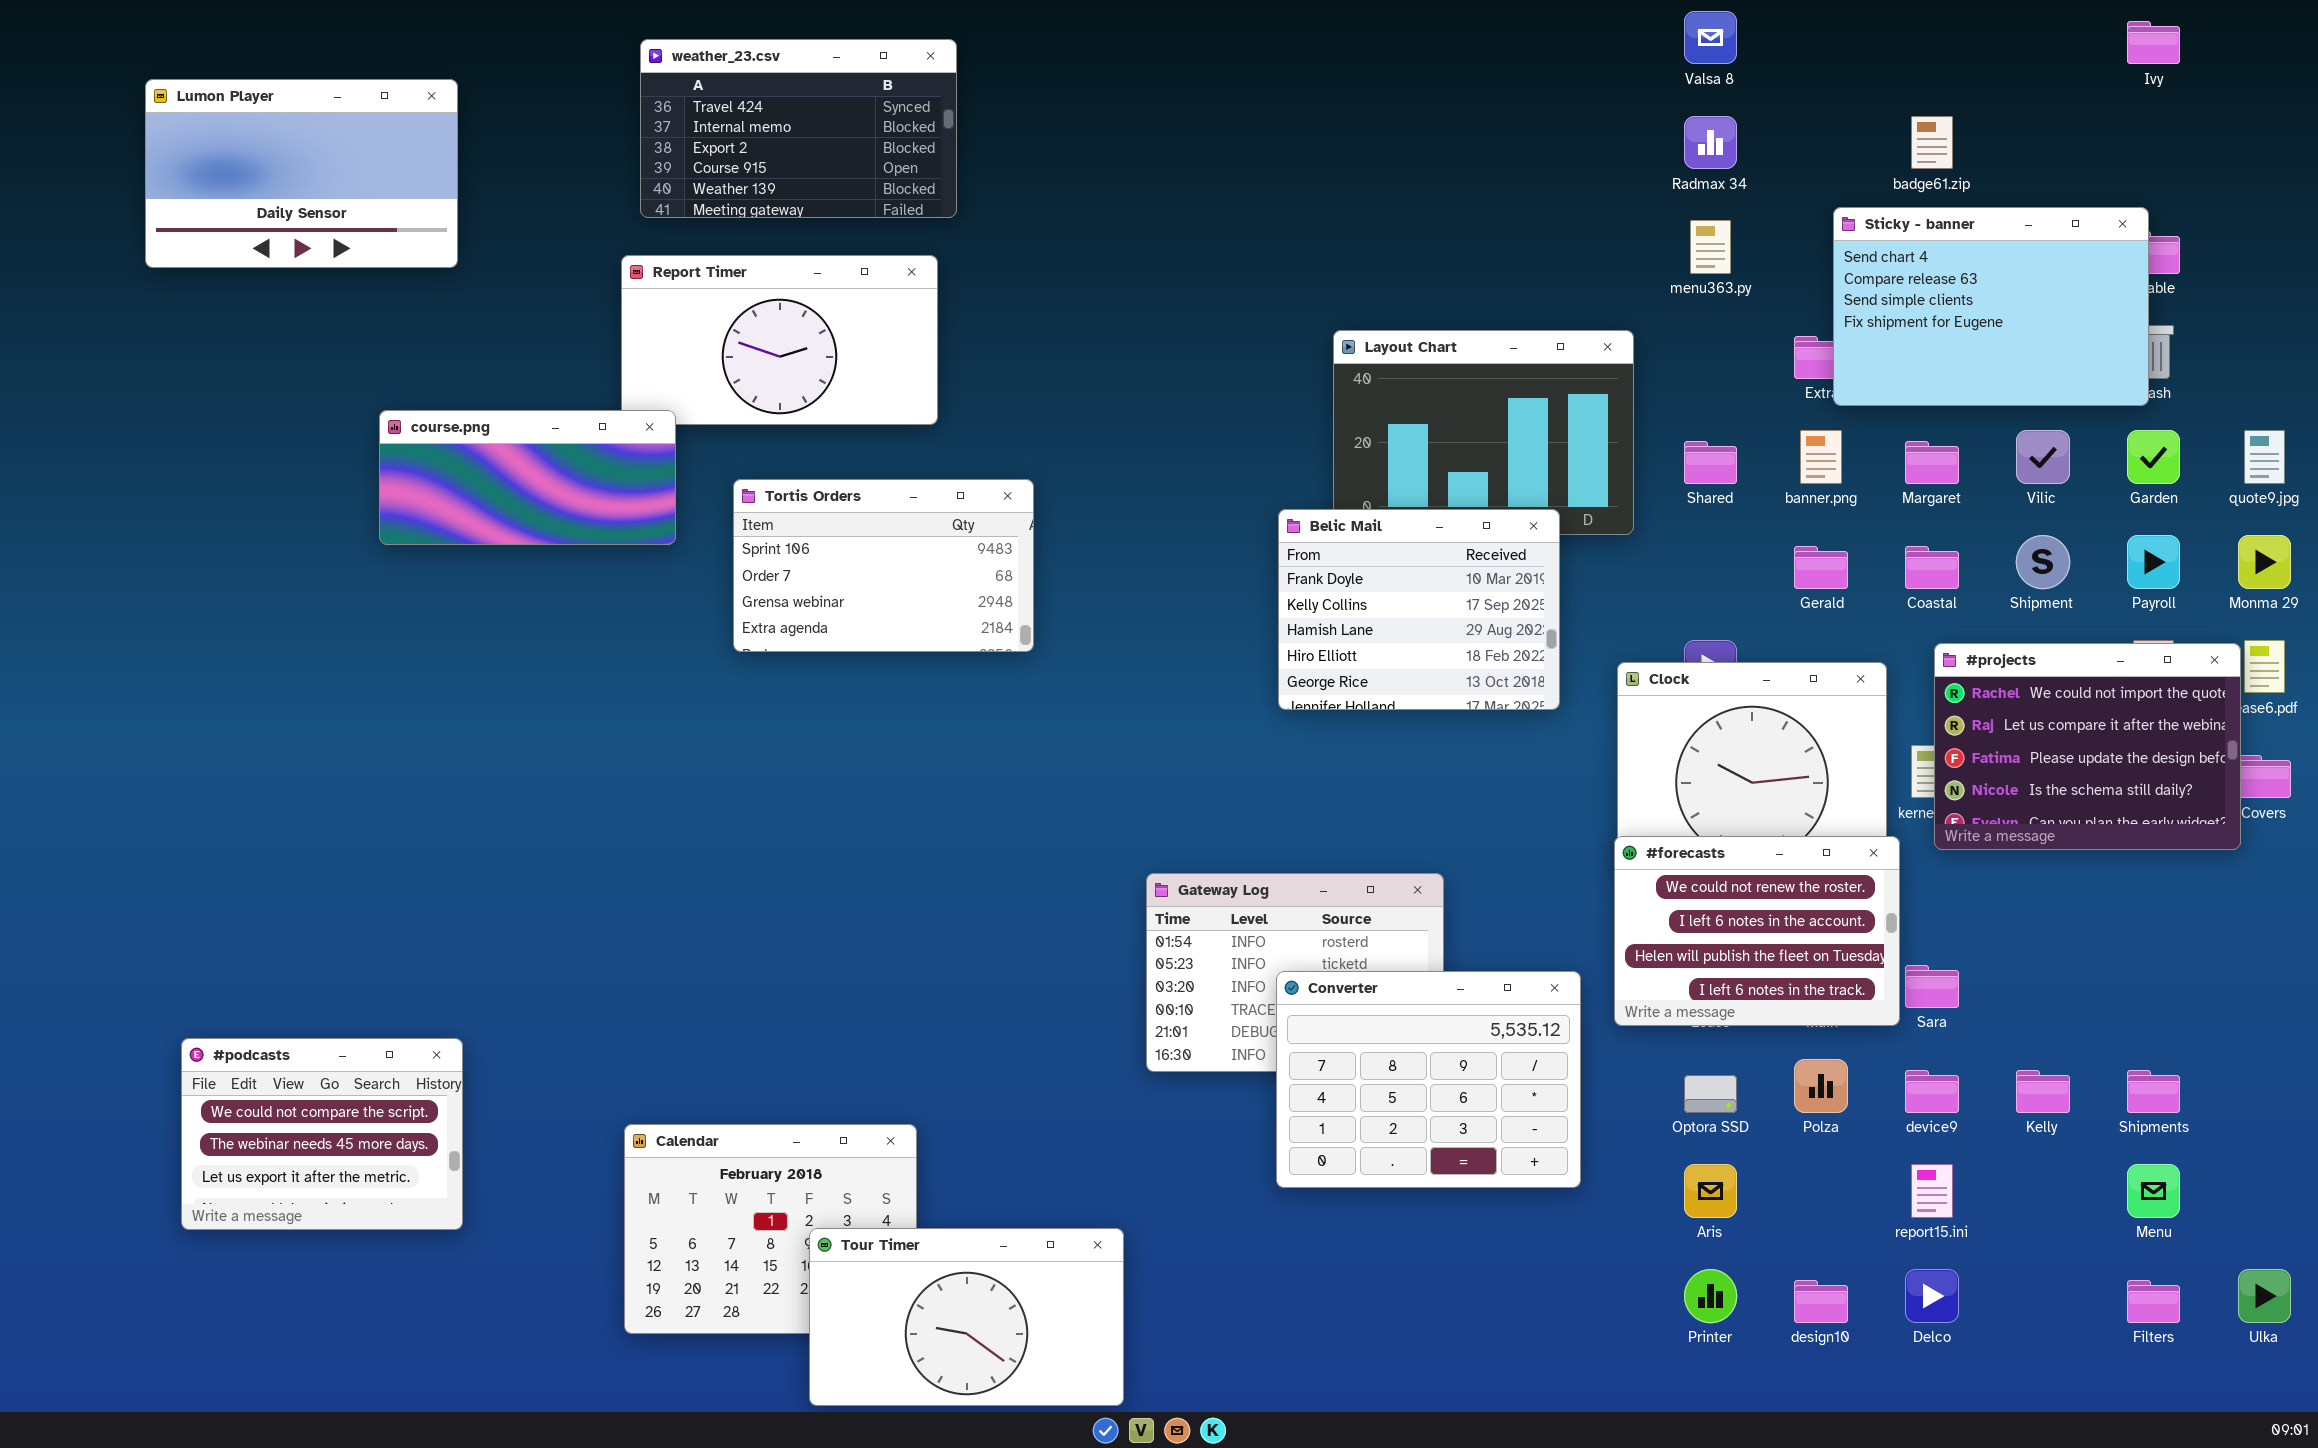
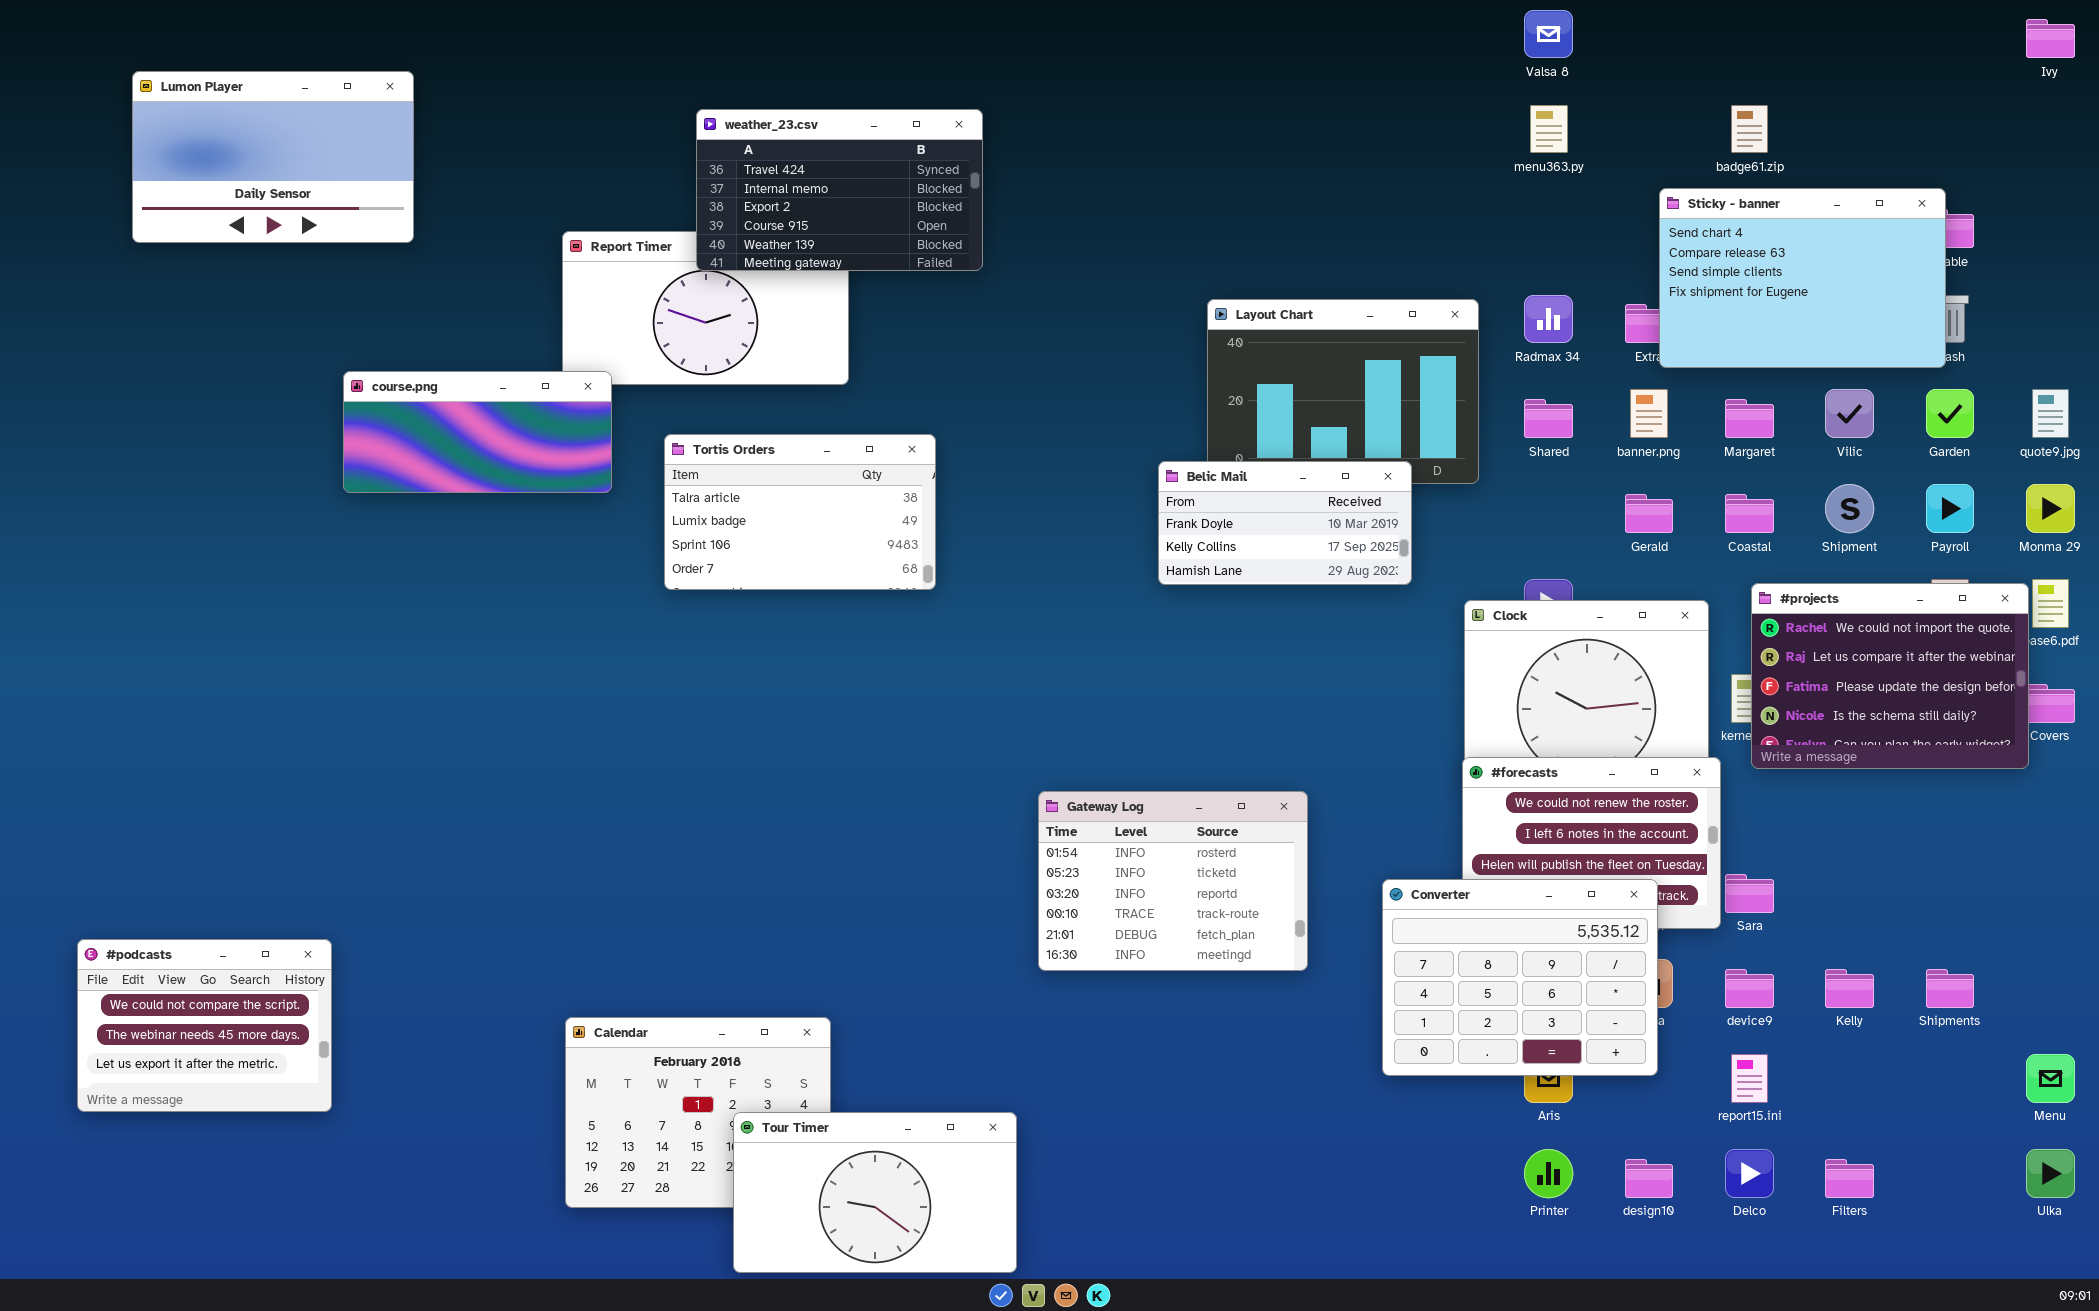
Ivy: [2127,21,2180,64] -> [2026,19,2075,58], moved
weather_23.csv: [640,39,957,218] -> [696,109,983,271], moved
Radmax 34: [1684,116,1737,169] -> [1524,295,1573,343], moved
menu363.py: [1690,220,1731,274] -> [1530,105,1568,153], moved
Tortis Orders: [733,479,1034,652] -> [664,434,936,590], scrolled up 2 rows
Belic Mail: [1278,509,1560,710] -> [1158,461,1412,585], resized
Converter: [1276,971,1581,1188] -> [1382,879,1658,1076], moved
#podcasts: [181,1038,463,1230] -> [77,939,332,1112], moved
Menu: [2127,1164,2180,1218] -> [2026,1054,2075,1103], moved
Filters: [2127,1280,2180,1323] -> [1825,1159,1874,1198], moved

